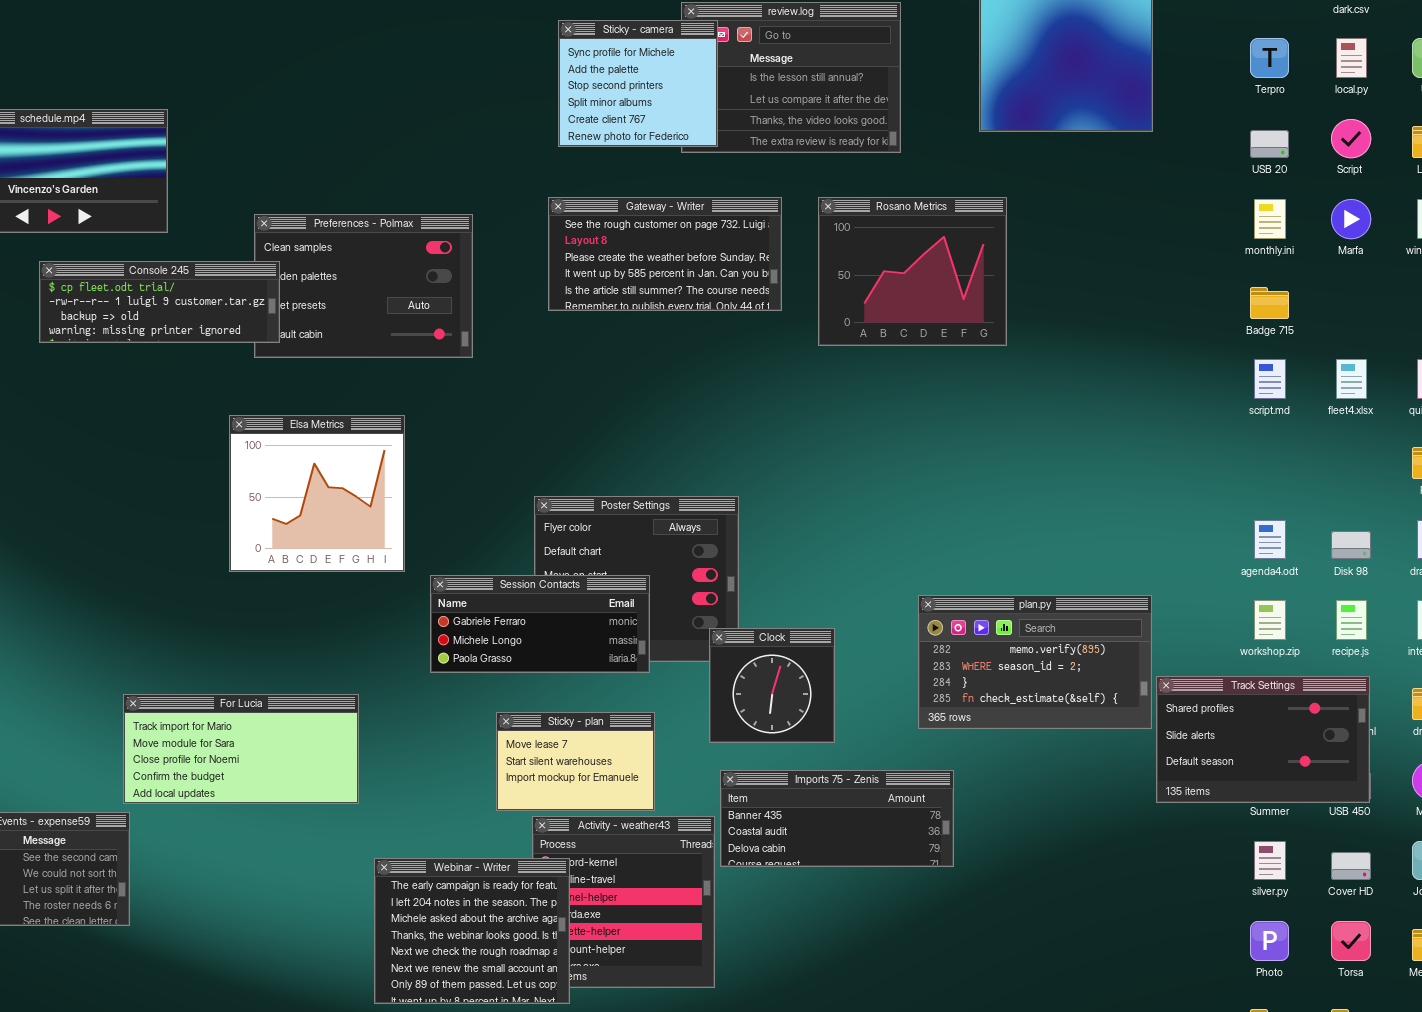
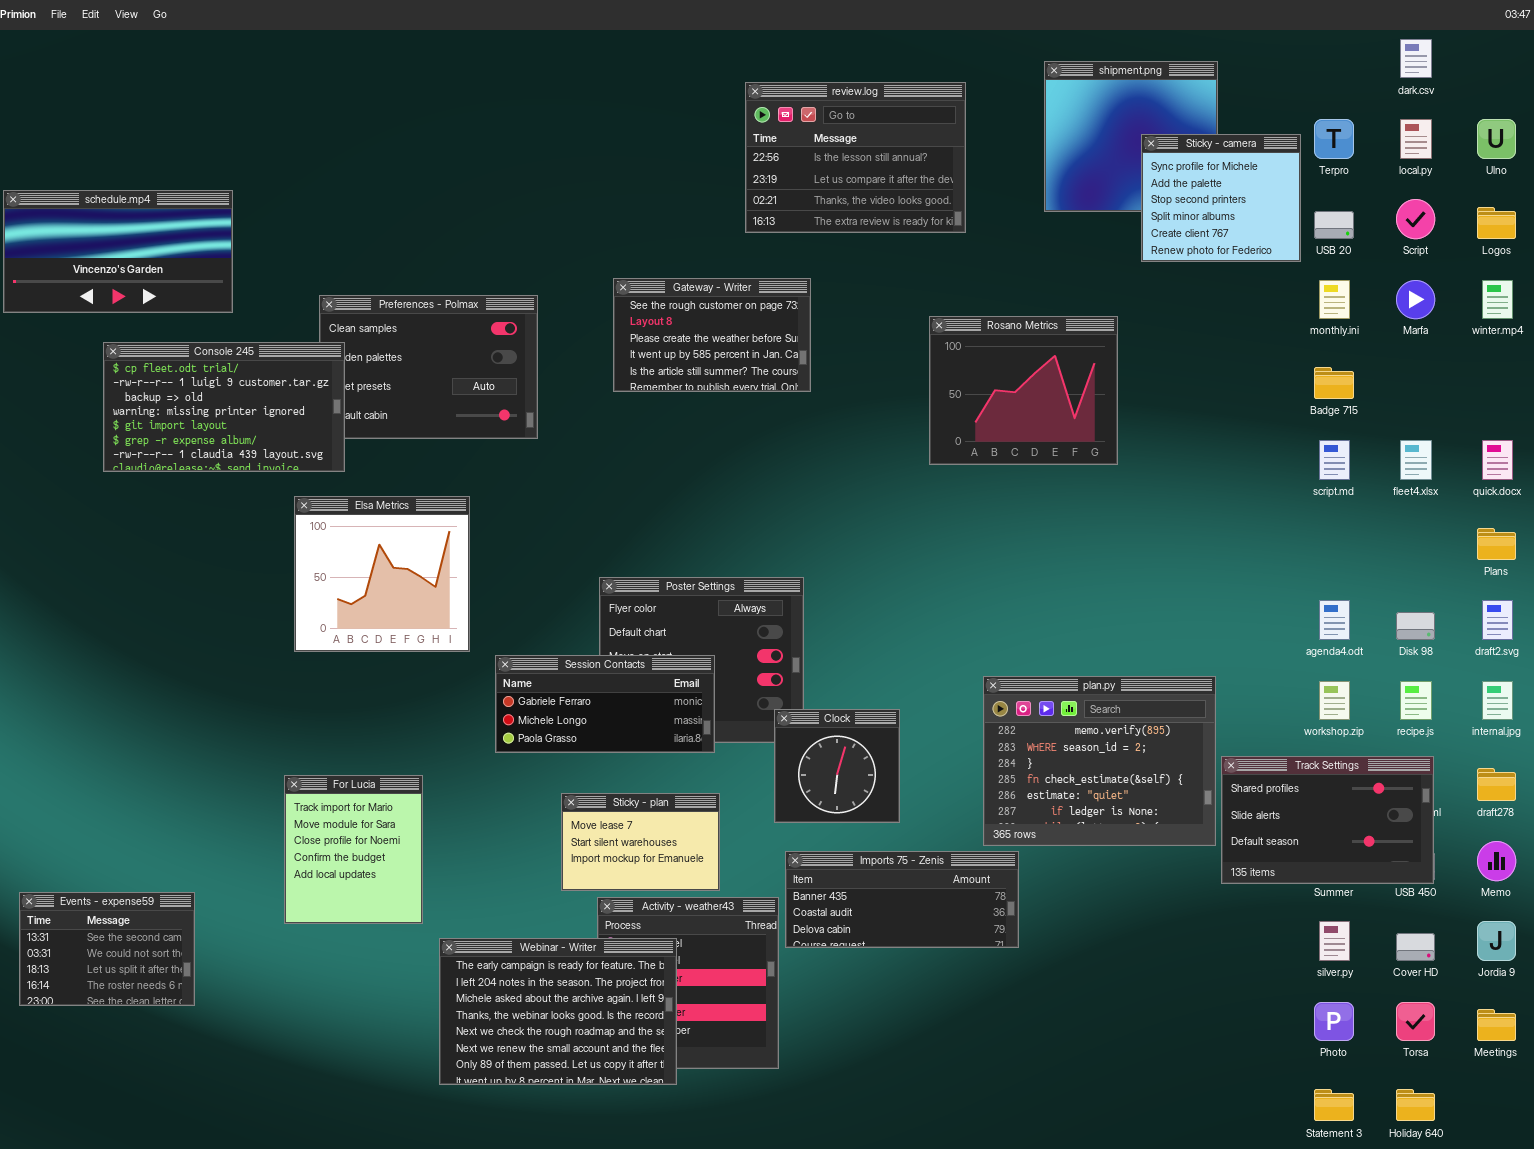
Sticky - camera: [558,20,718,147] -> [1141,134,1301,262], moved
Gateway - Writer: [548,197,782,311] -> [613,278,811,392], resized
Rosano Metrics: [818,197,1007,346] -> [929,316,1118,465], moved
Console 245: [39,261,280,343] -> [103,342,345,472], resized
plan.py: [918,595,1152,729] -> [983,676,1216,846], resized
For Lucia: [123,694,359,804] -> [284,775,423,924], resized
Webinar - Writer: [374,858,570,1004] -> [439,938,677,1085], resized

